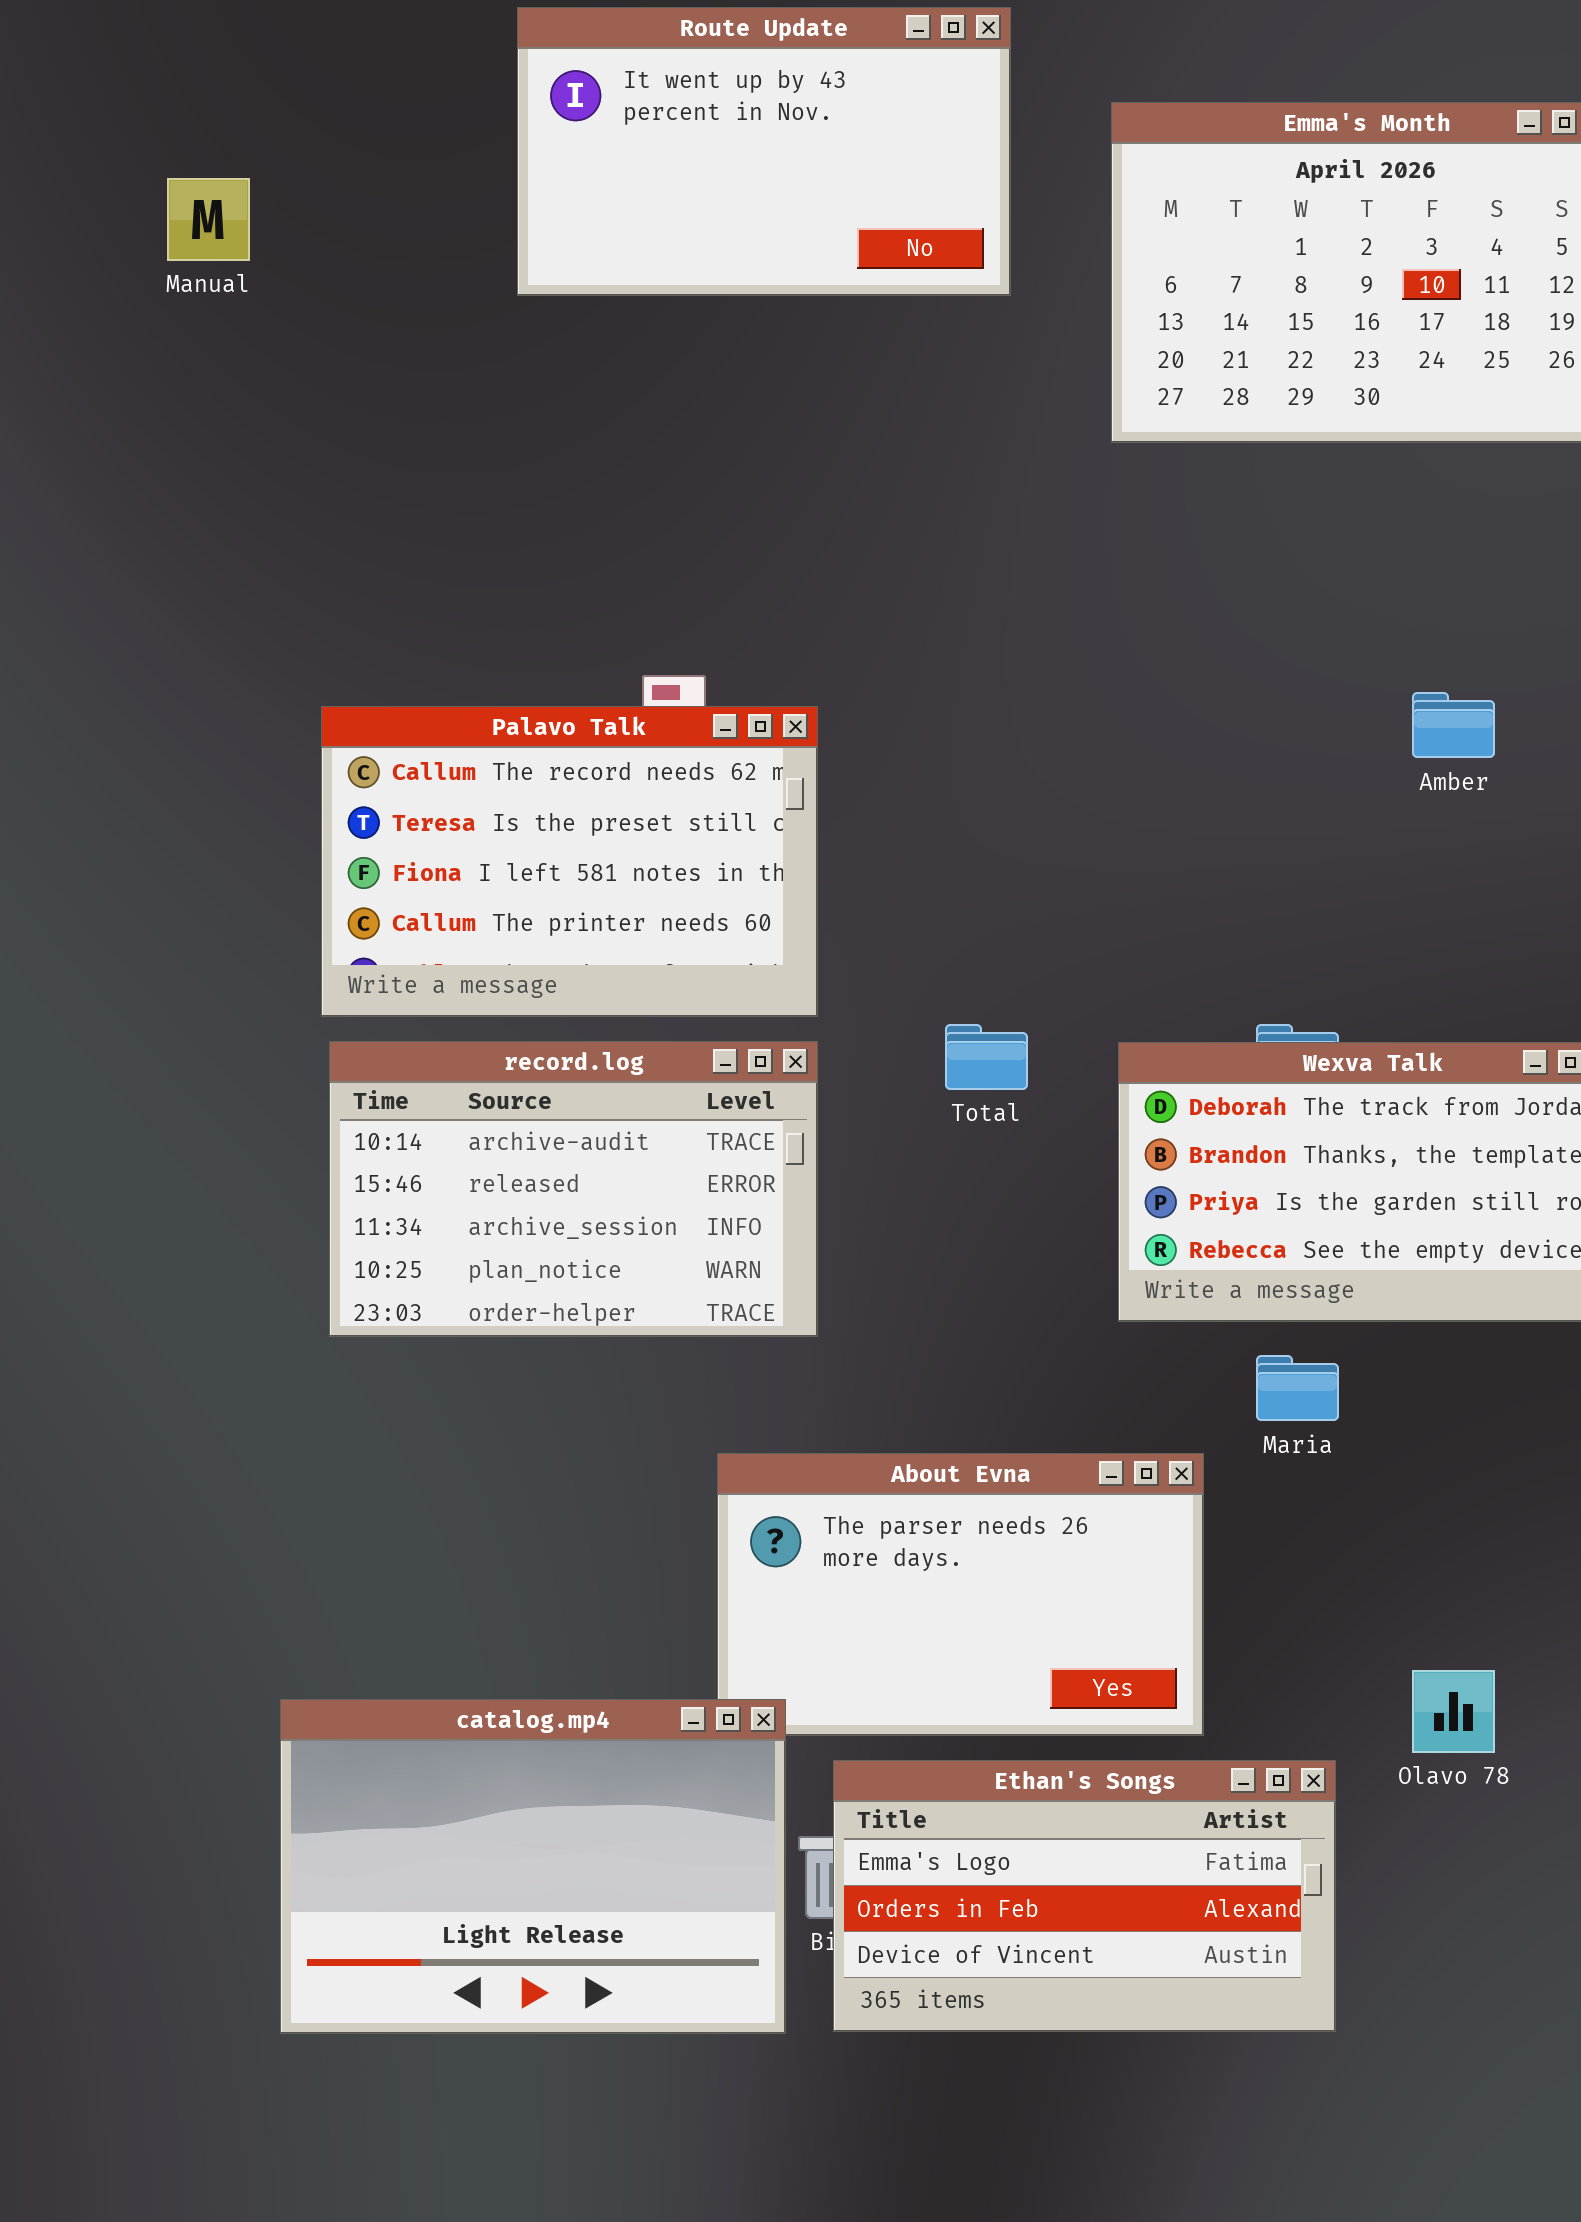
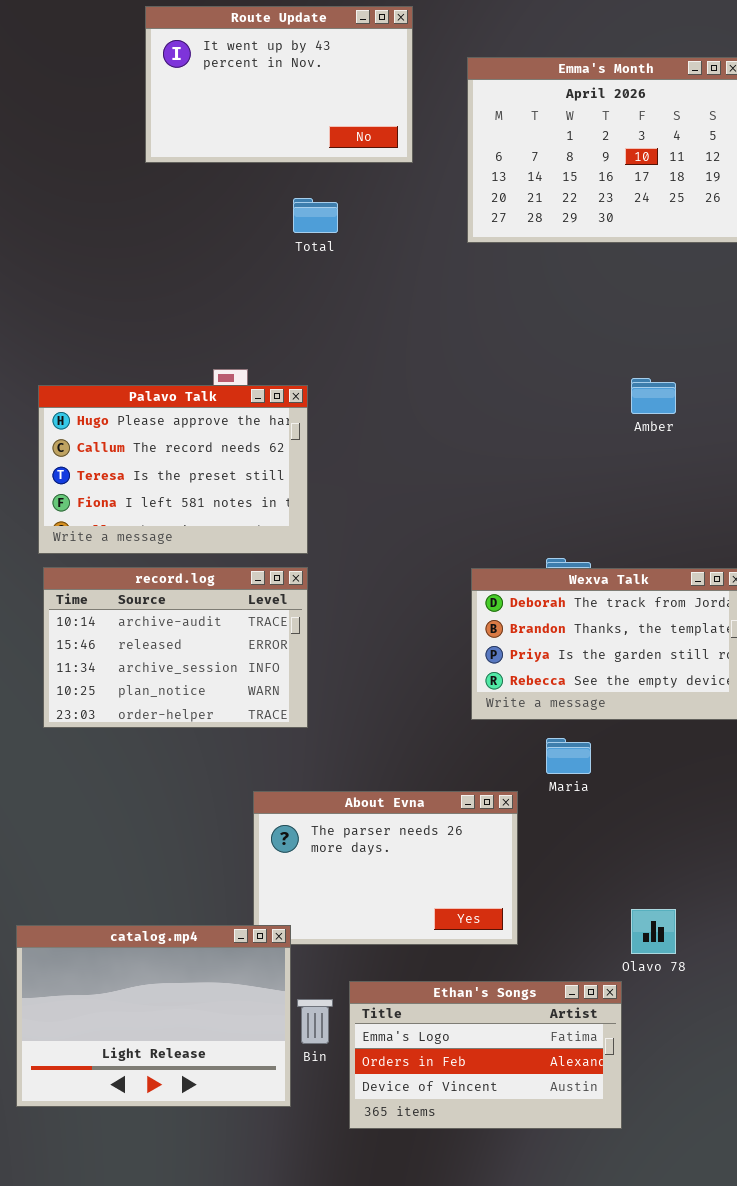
Palavo Talk: [321,706,818,1017] -> [38,385,308,554], scrolled up 1 row
Total: [945,1024,1028,1090] -> [293,198,338,233], moved
Ethan's Songs: [833,1760,1336,2032] -> [349,981,622,1129], moved

